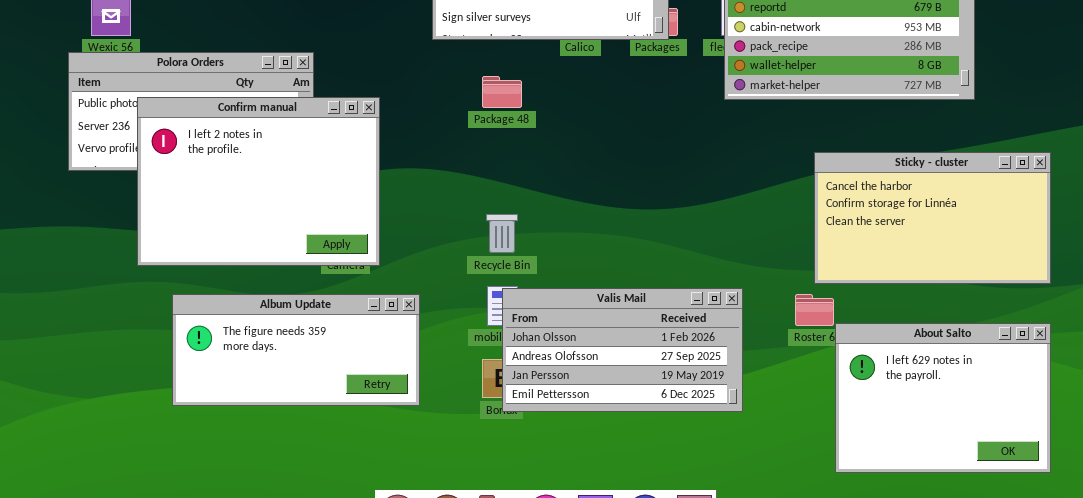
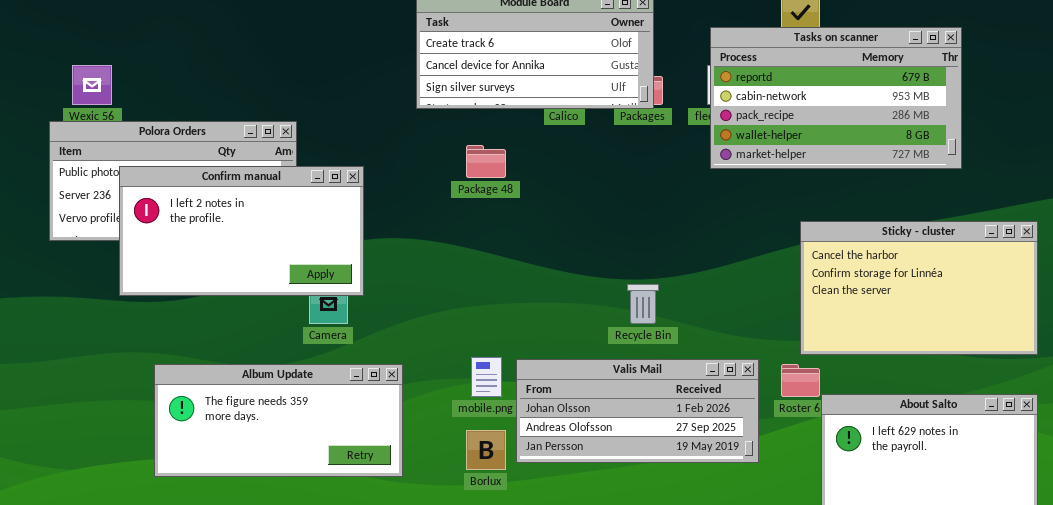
Confirm manual: [137,97,380,266] -> [119,166,364,296], resized
Recycle Bin: [486,214,518,253] -> [627,284,659,324], moved
Valis Mail: [502,288,743,412] -> [516,359,759,463], moved, resized

